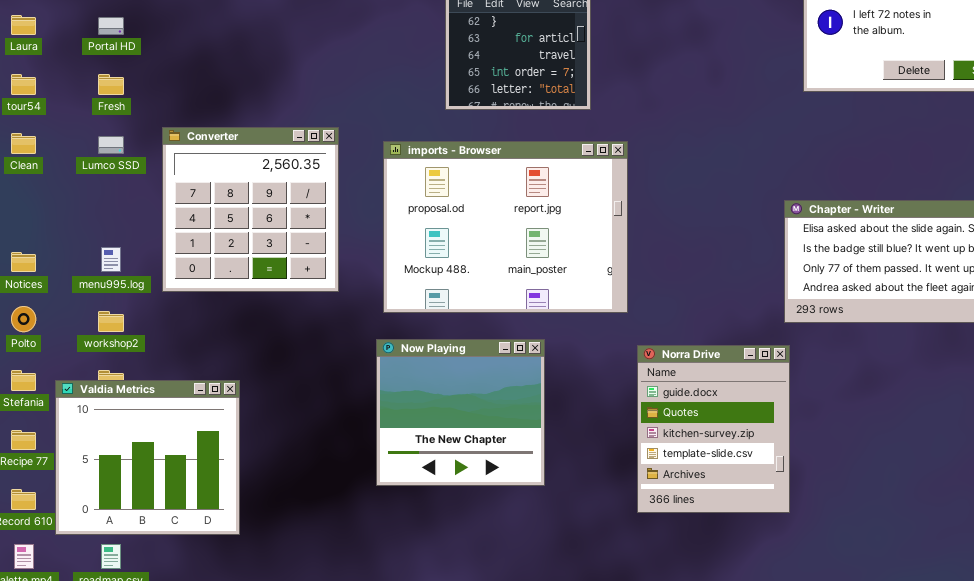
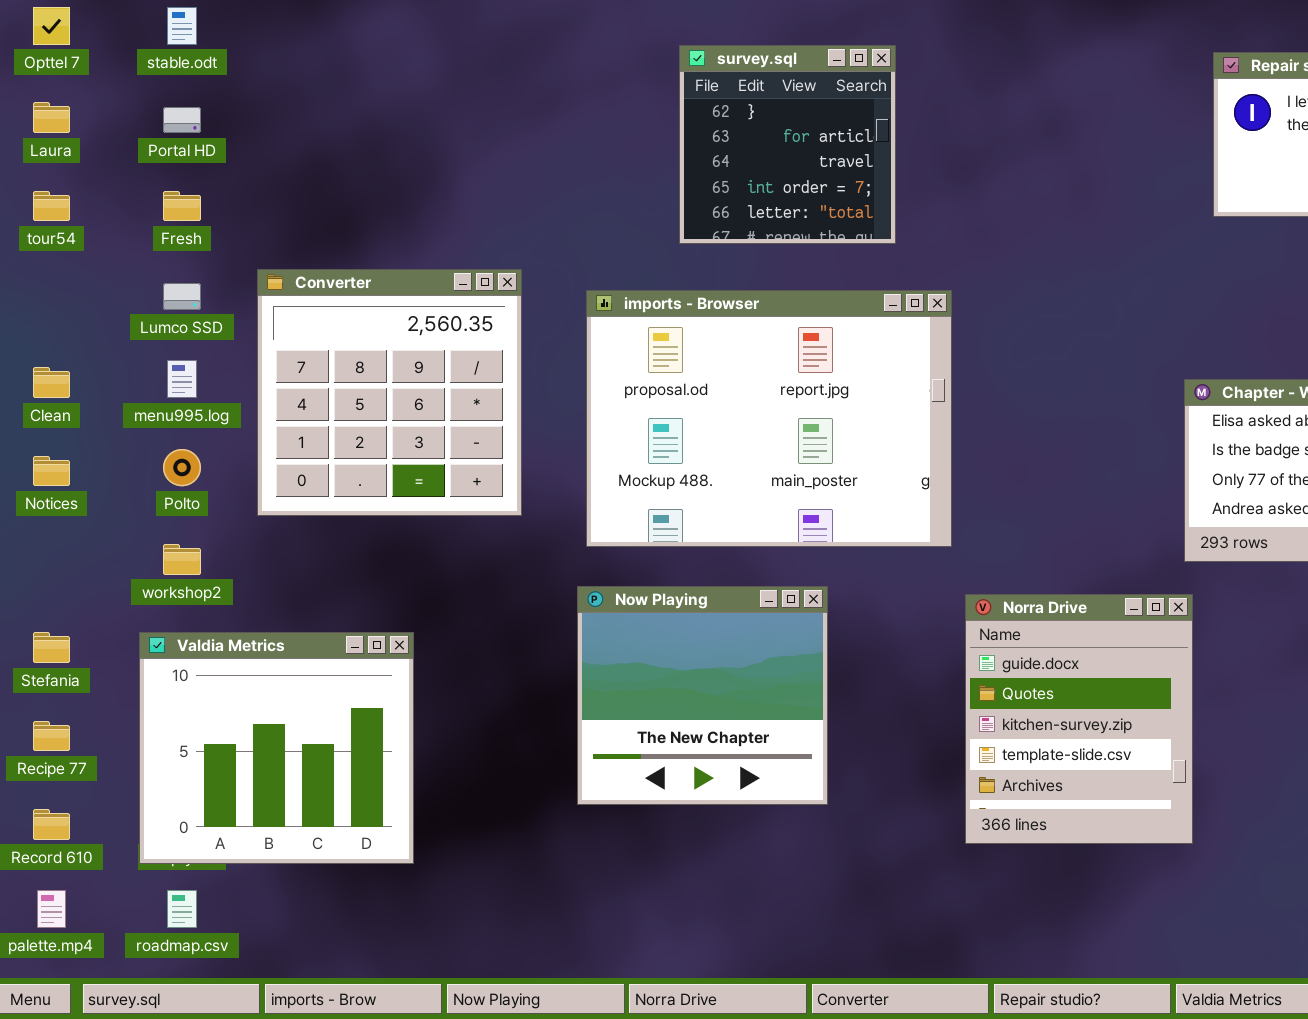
Clean: [11,133,36,154] -> [33,367,70,398], moved
menu995.log: [101,247,121,272] -> [167,360,197,398], moved
Polto: [11,306,36,332] -> [163,449,201,486], moved
Valdia Metrics: [55,380,240,535] -> [139,632,414,864], moved

